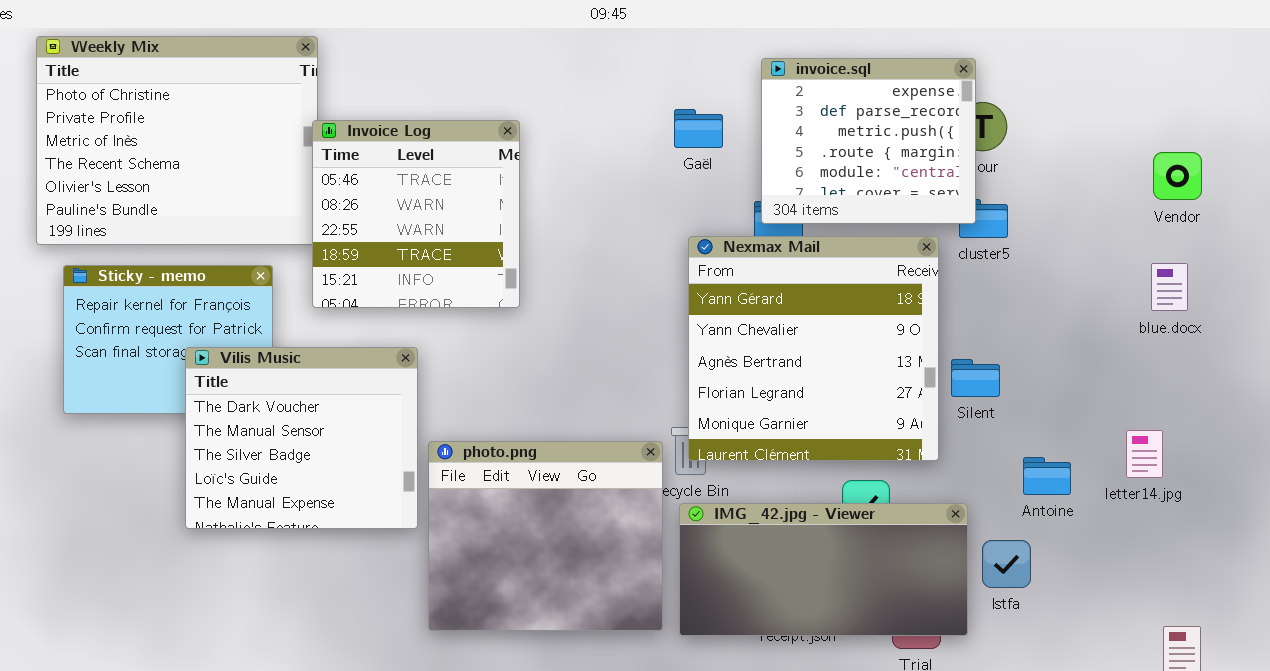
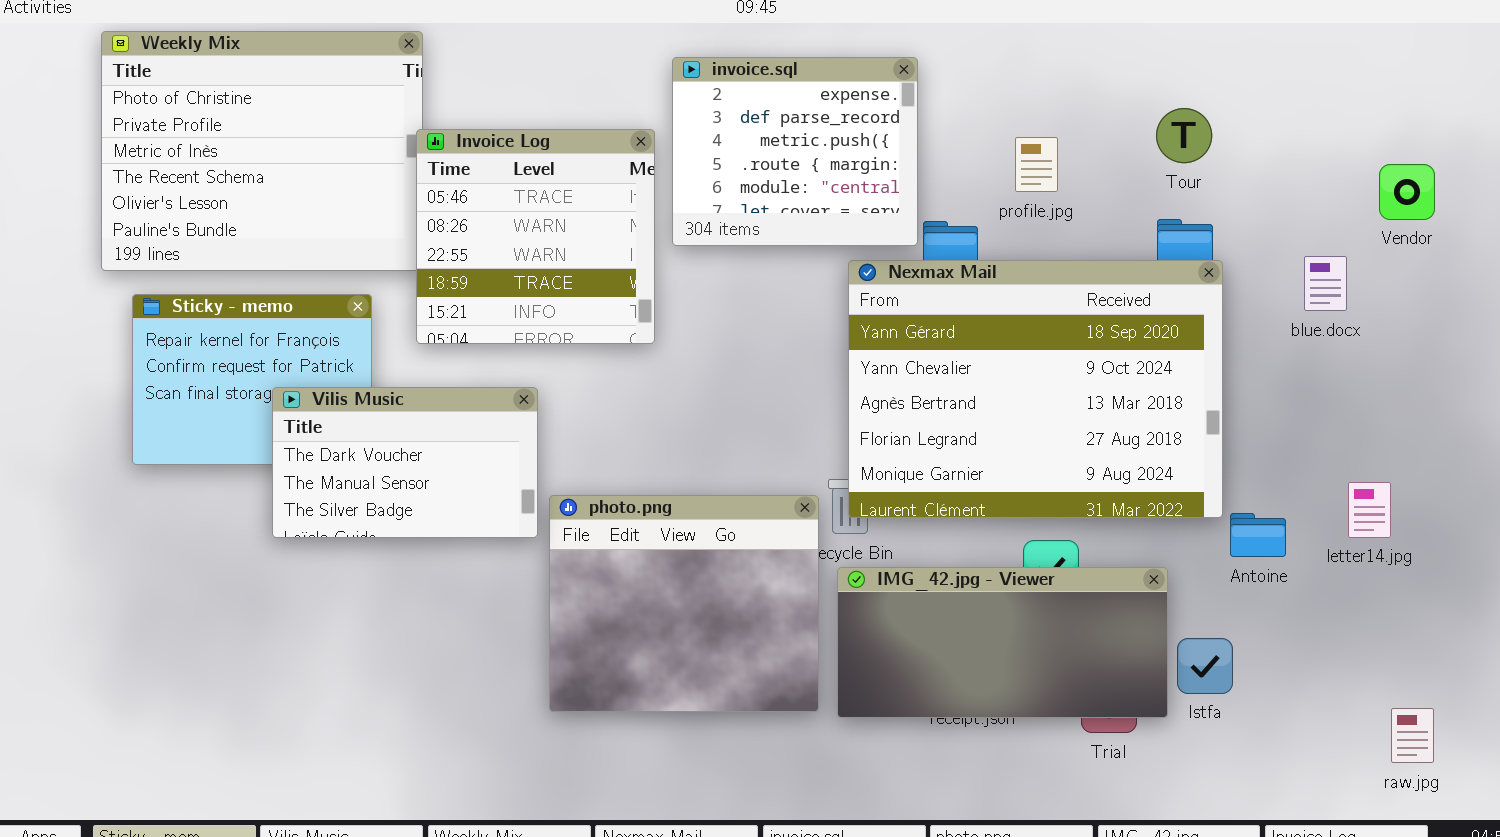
invoice.sql: [761,58,976,224] -> [672,57,918,246], moved
Nexmax Mail: [688,236,939,461] -> [848,260,1223,518], resized
blue.docx: [1151,263,1188,311] -> [1304,256,1347,311], moved
Vilis Music: [185,347,418,529] -> [272,387,538,538], resized
Istfa: [982,540,1031,588] -> [1177,638,1233,694], moved

